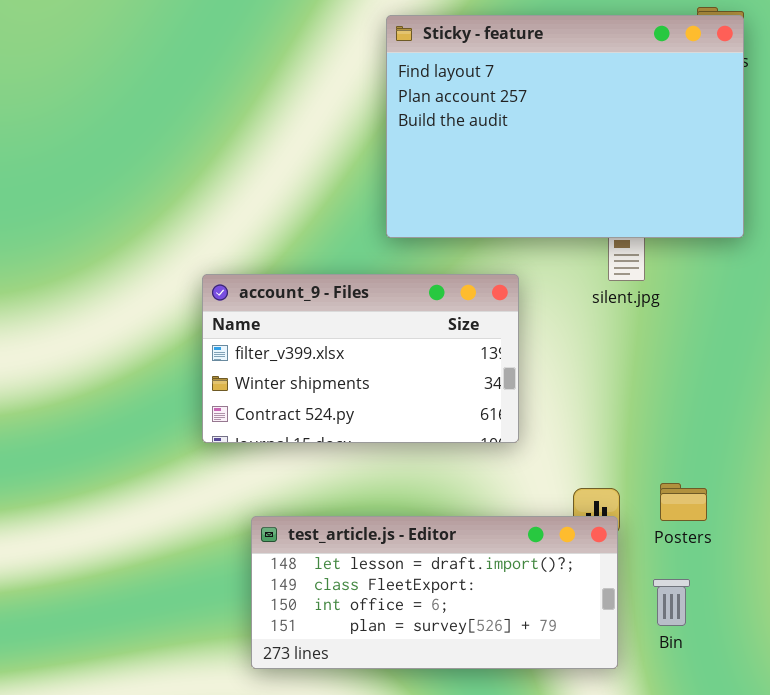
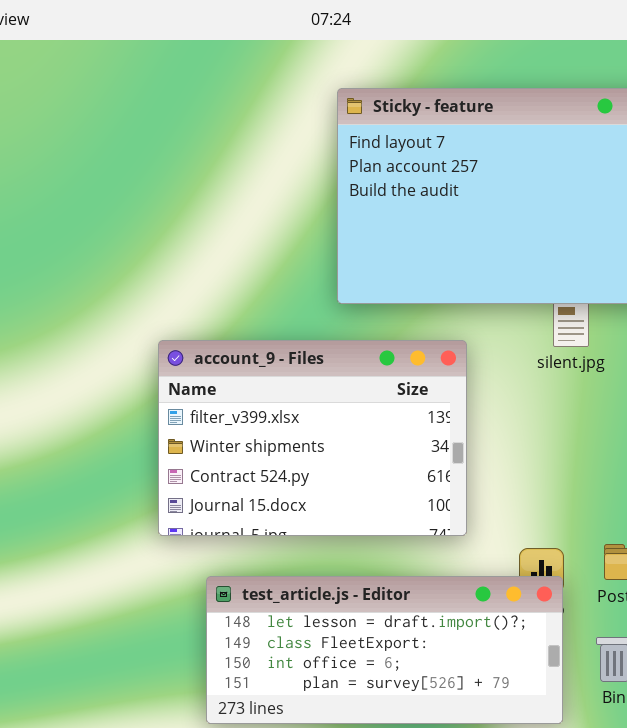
account_9 - Files: [202,274,519,443] -> [158,340,467,536], resized

